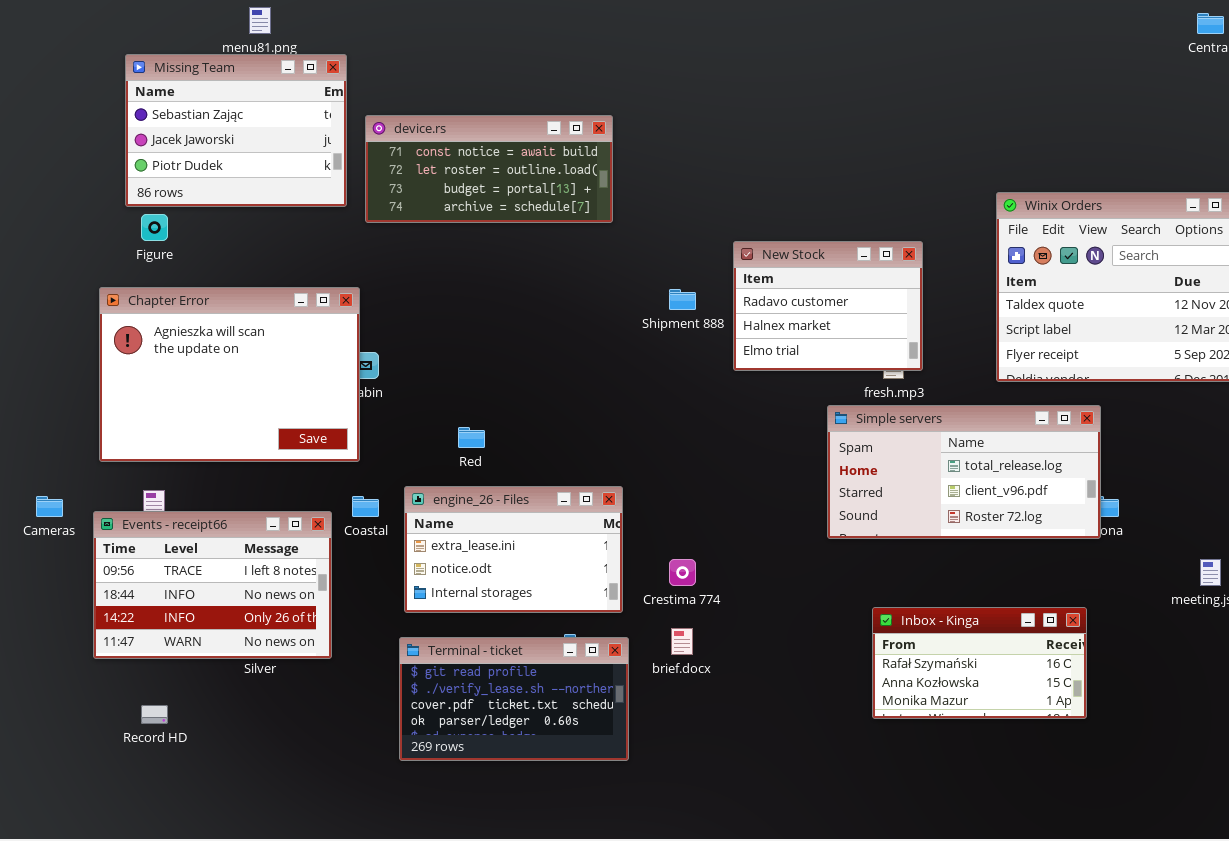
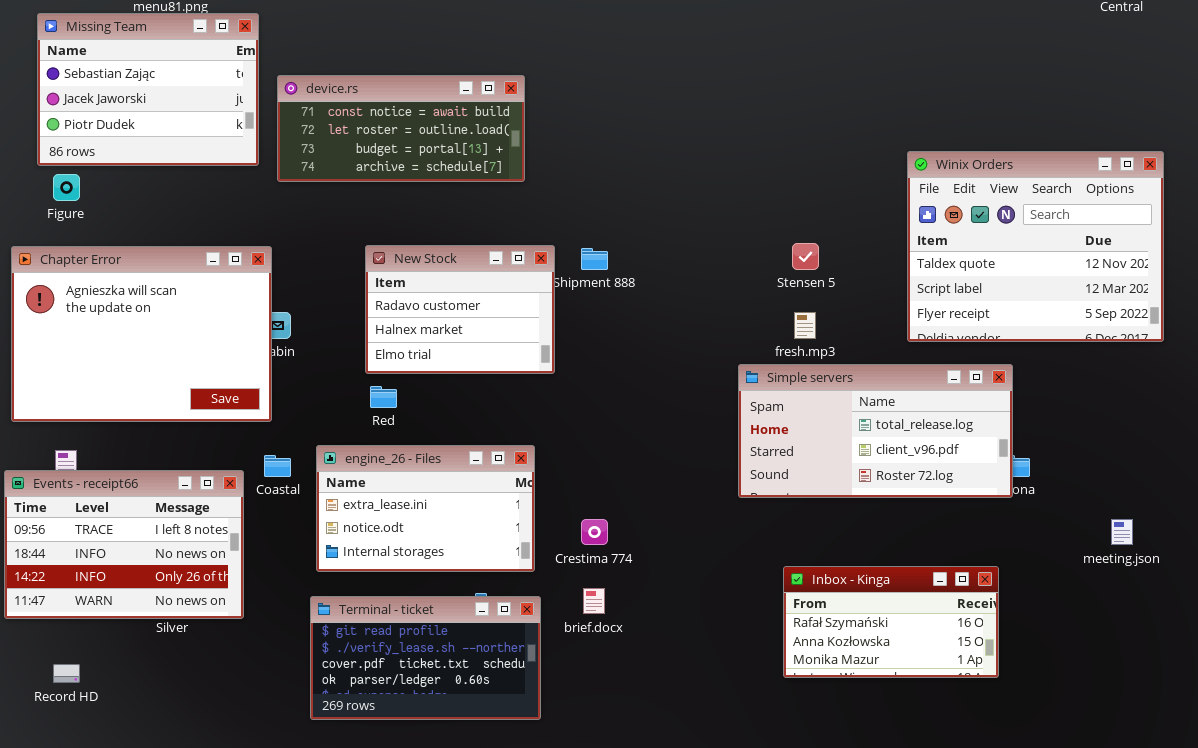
New Stock: [733,241,923,371] -> [365,245,555,374], moved

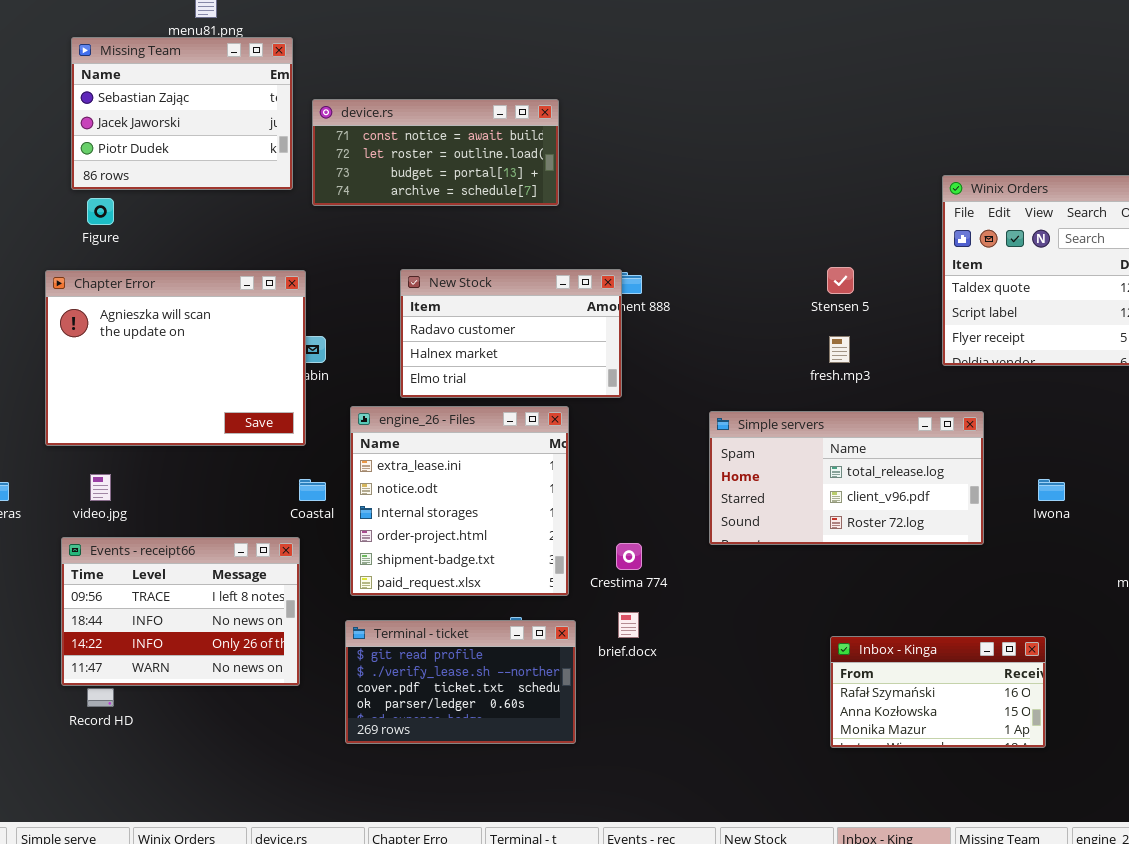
New Stock: [365,245,555,374] -> [400,269,622,398], resized
Simple servers: [738,364,1013,498] -> [709,411,984,545], moved
engine_26 - Files: [316,445,535,572] -> [350,406,569,596], resized
Events - receipt66: [4,470,244,619] -> [61,537,300,686], moved
Inbox - Kinga: [783,566,999,678] -> [830,636,1046,748], moved

